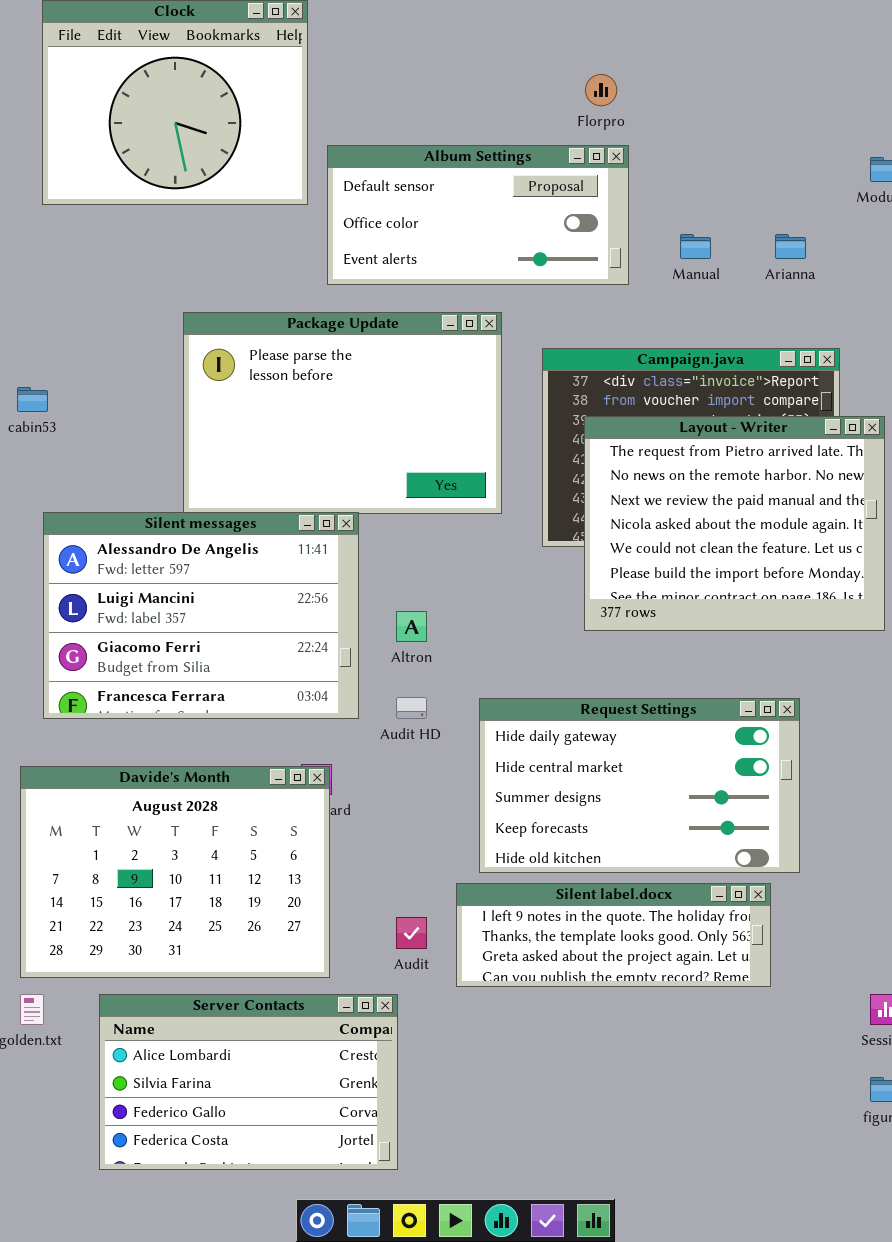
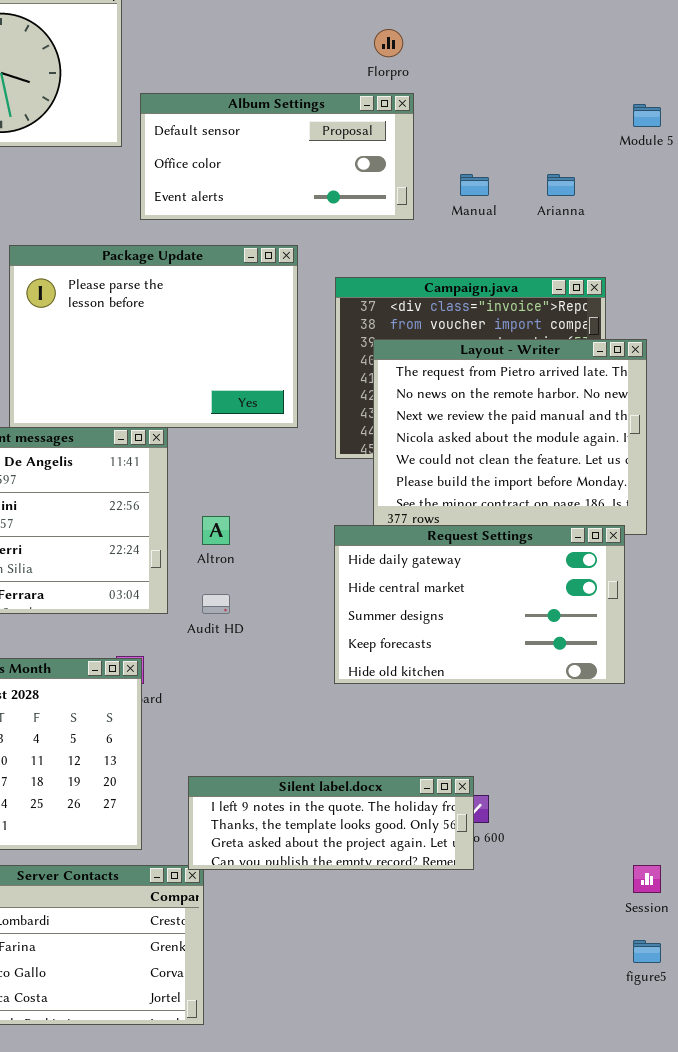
Request Settings: [479,698,800,873] -> [334,525,625,684], moved
Silent label.docx: [456,883,771,987] -> [188,776,474,870], moved

